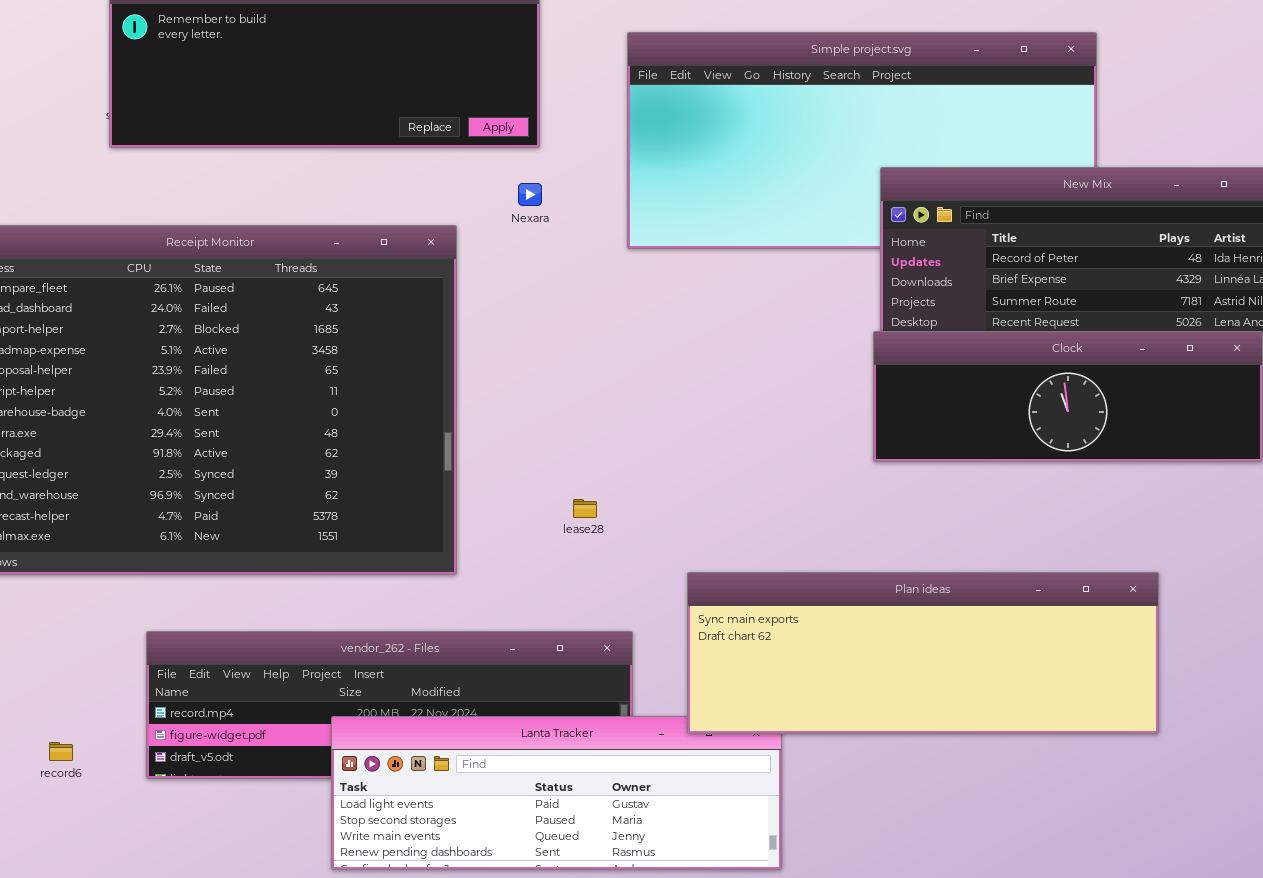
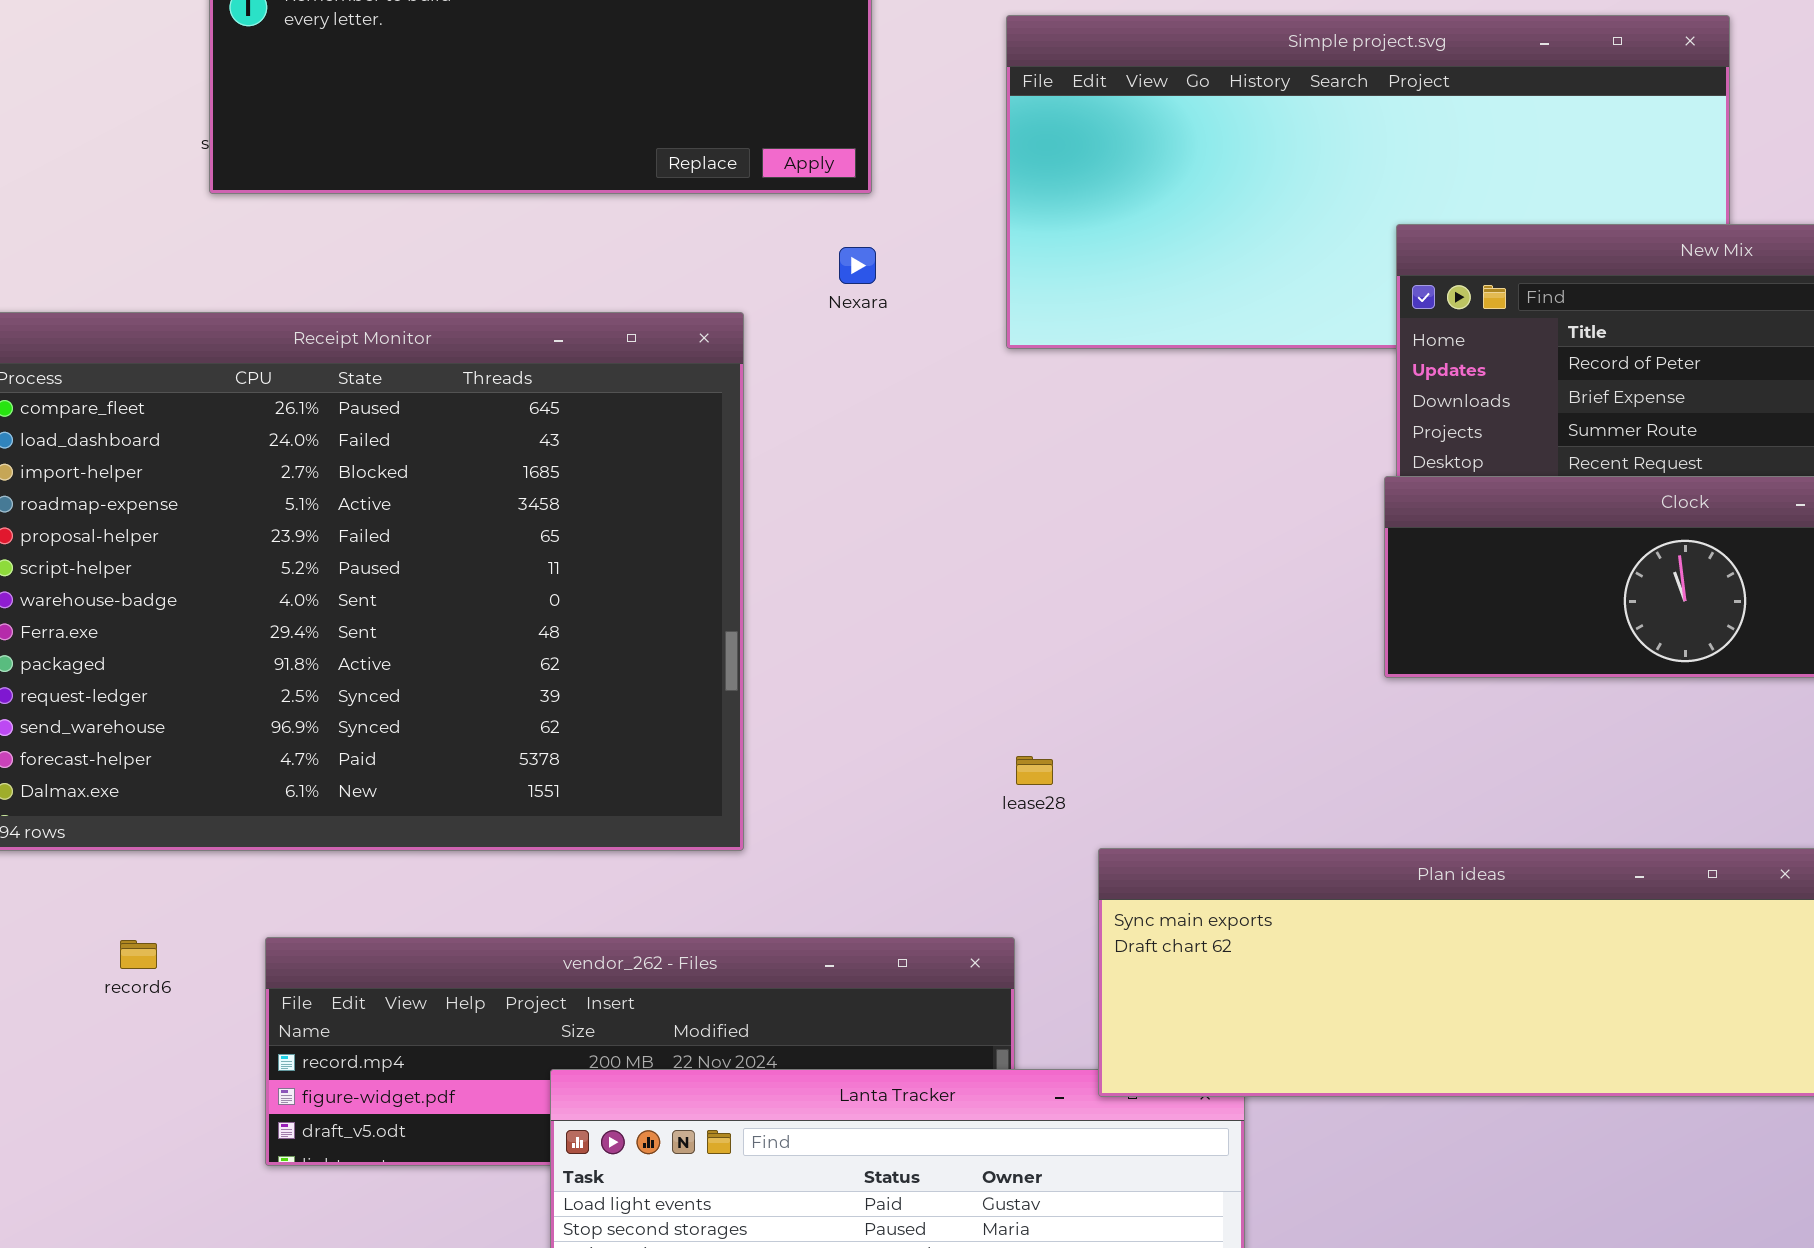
lease28: [573,499,597,518] -> [1016,756,1053,785], moved
record6: [49,742,73,761] -> [120,940,157,969], moved

